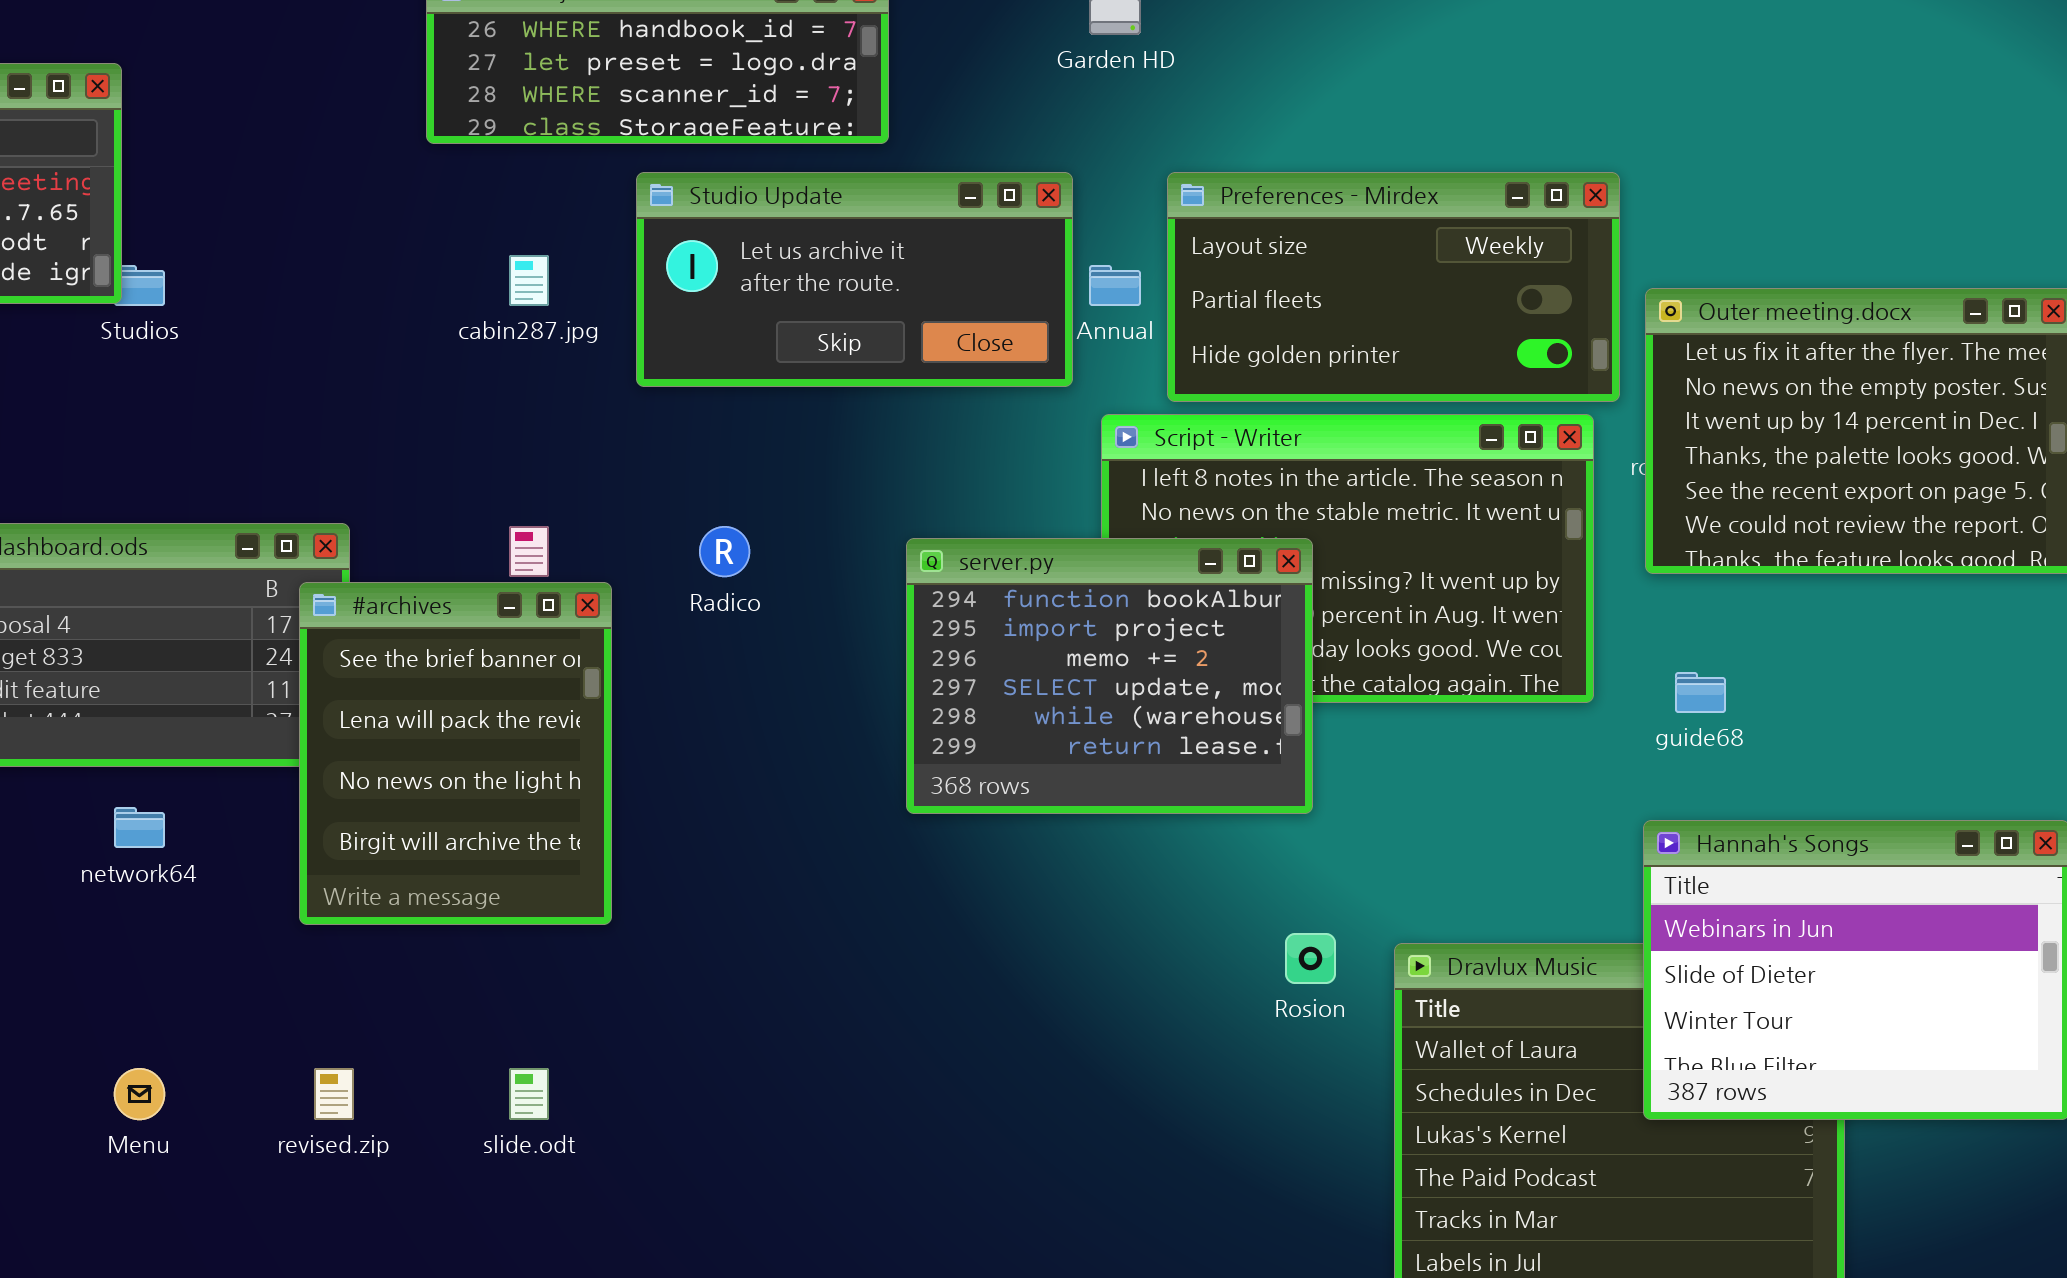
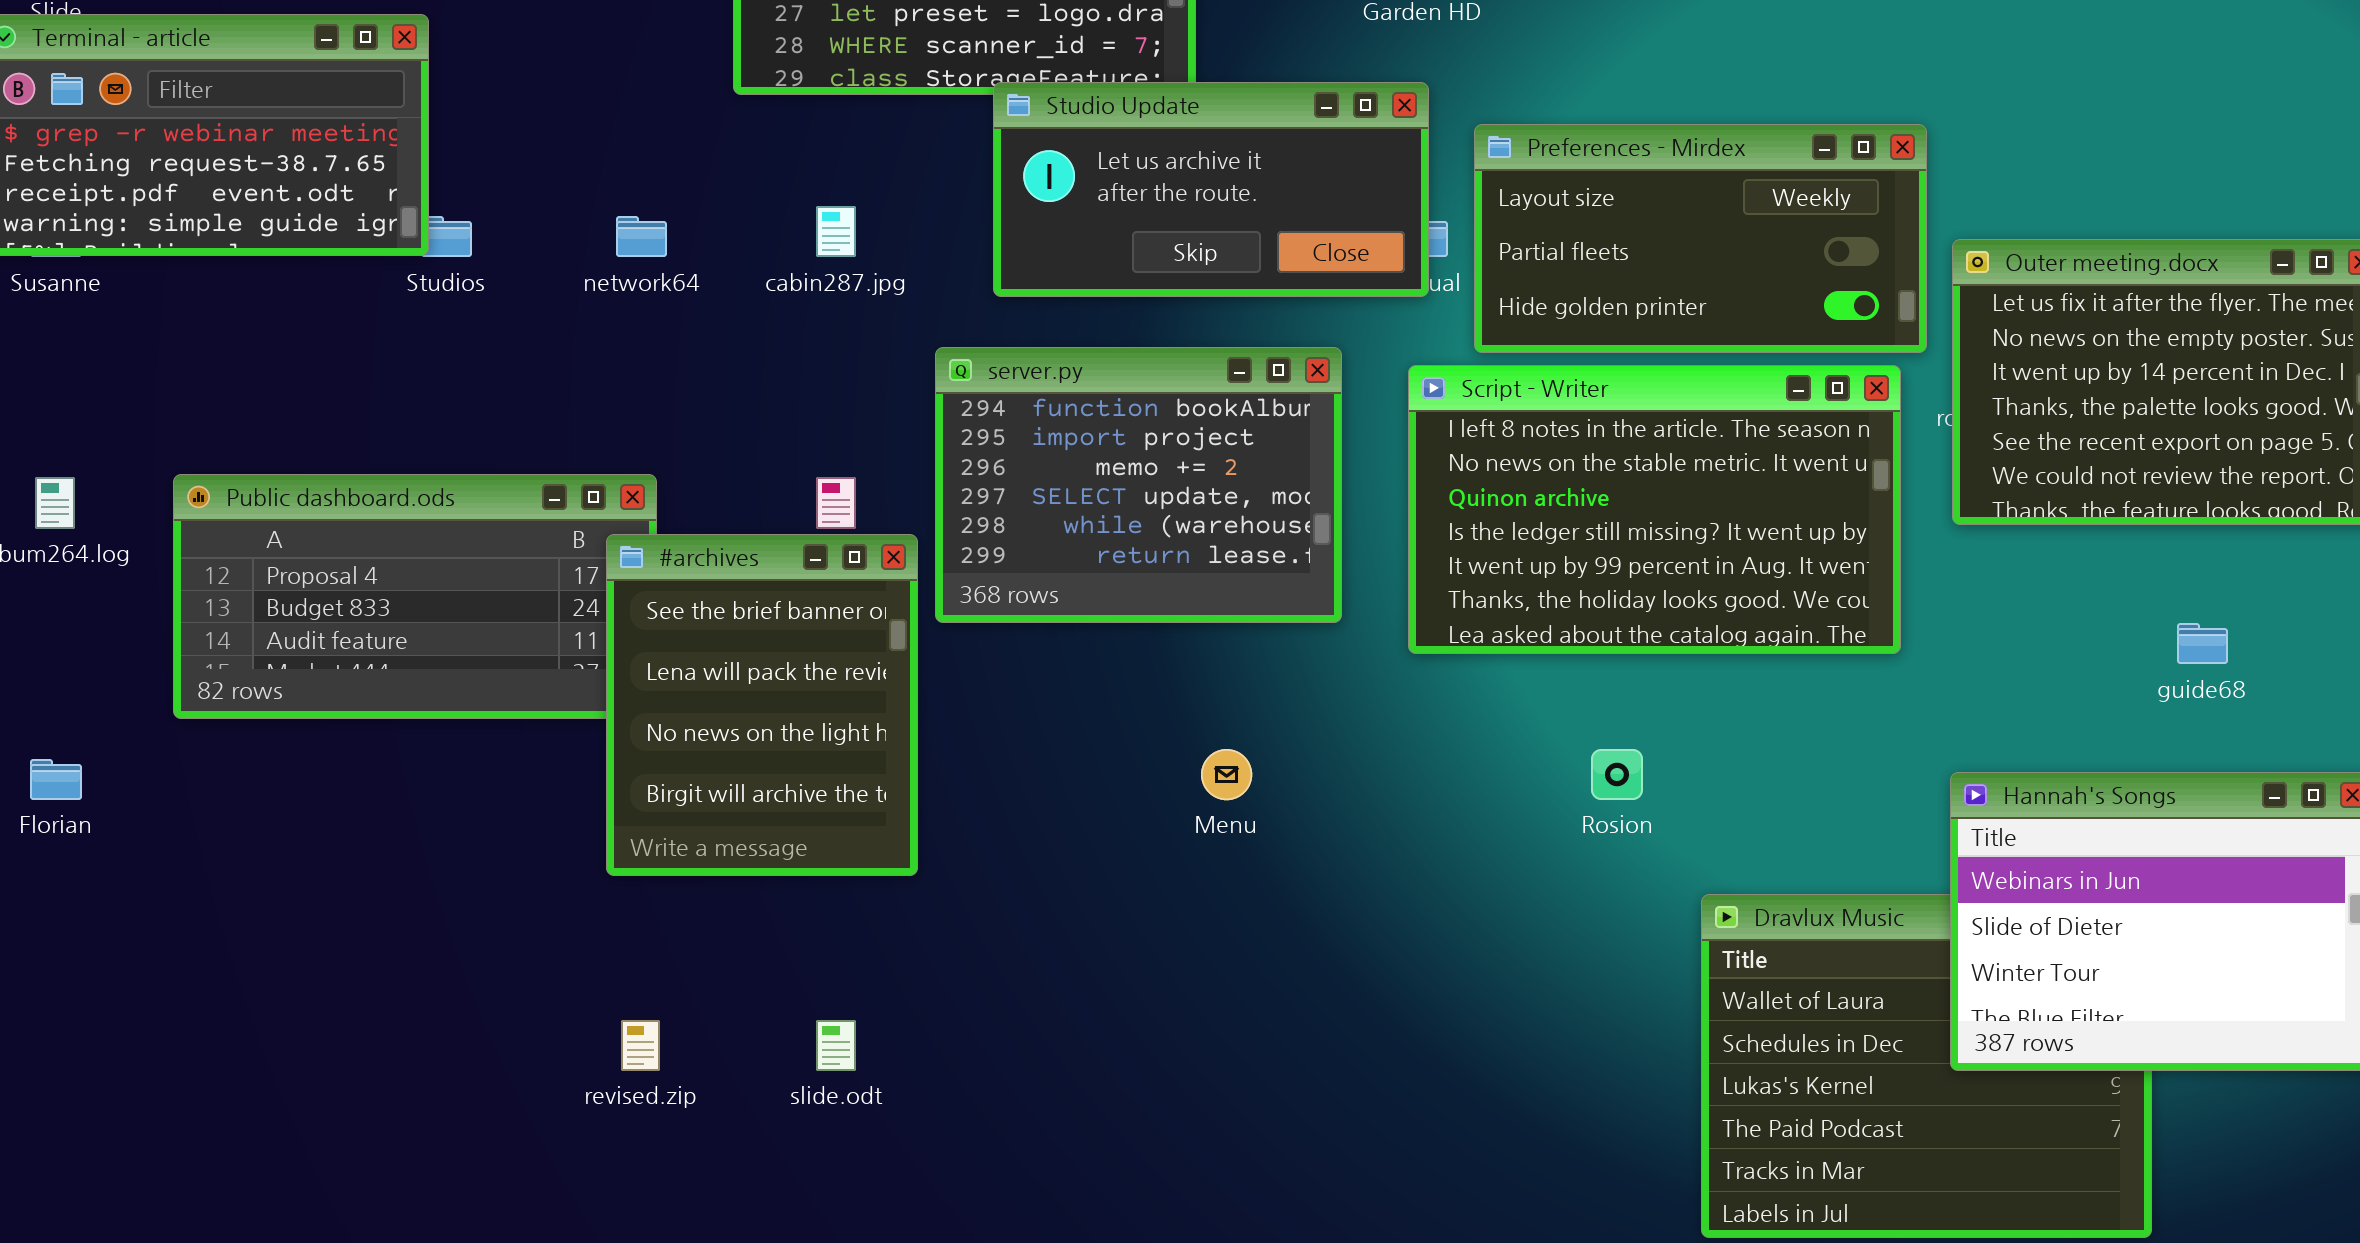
Studio Update: [636,172,1073,387] -> [993,82,1429,297], moved
server.py: [906,538,1313,814] -> [935,347,1342,623], moved
guide68: [1675,672,1726,713] -> [2177,623,2228,664], moved
network64: [114,807,165,848] -> [616,216,667,257], moved
Rosion: [1285,933,1336,984] -> [1591,749,1643,800], moved
Menu: [114,1068,165,1120] -> [1201,749,1252,800], moved

